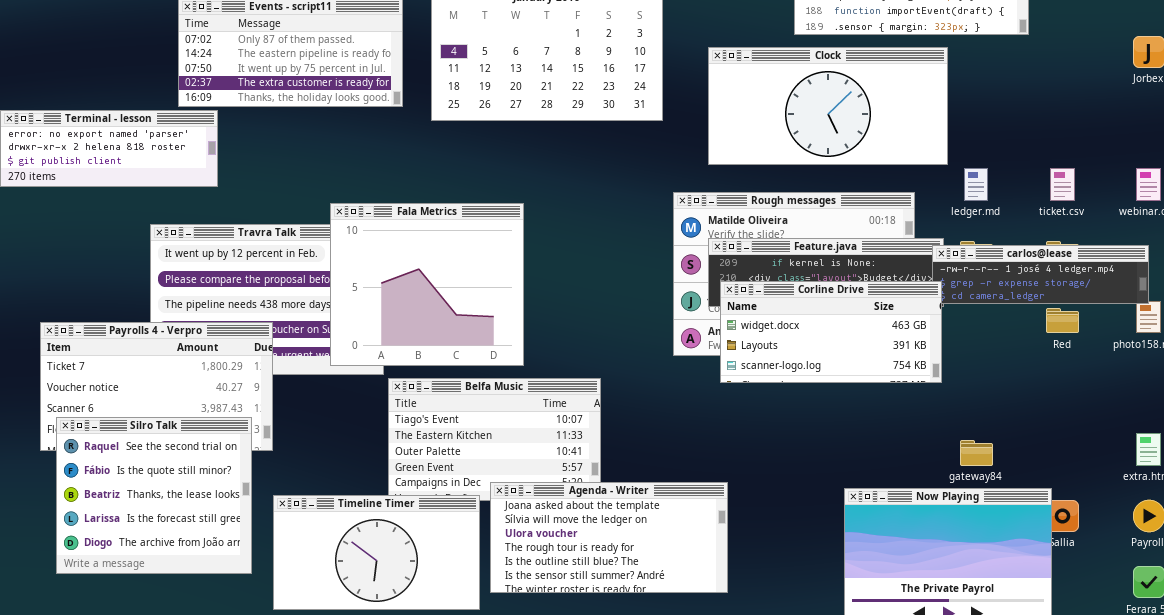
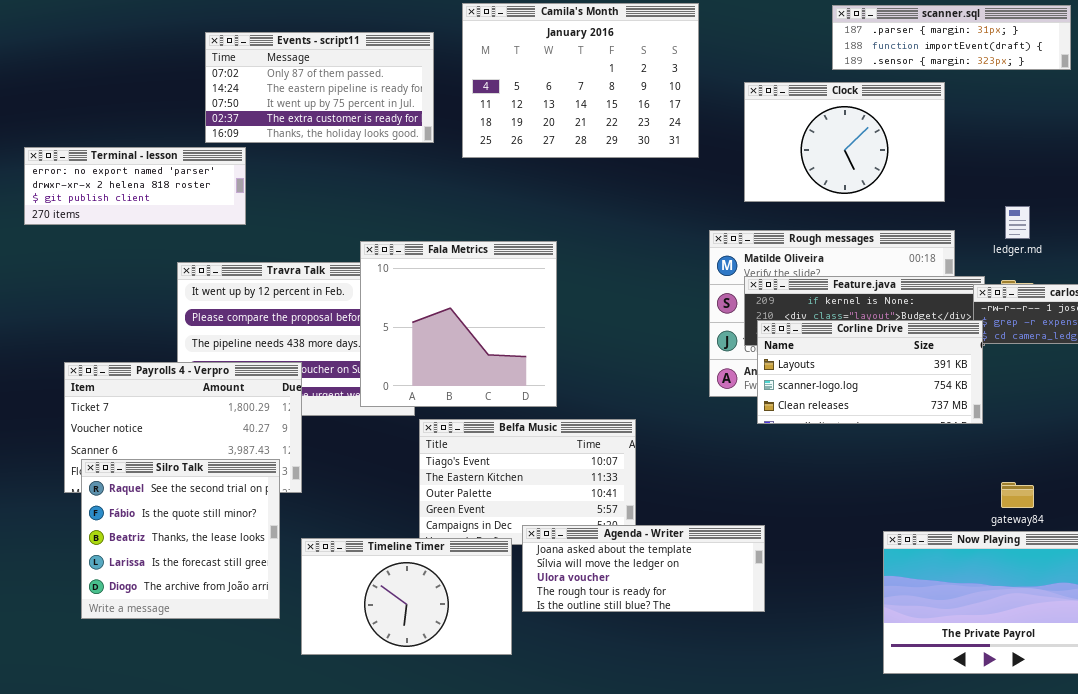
Clock: [708,47,948,165] -> [744,82,945,202], resized
Corline Drive: [720,281,942,383] -> [757,320,983,424], scrolled down 1 row
Agenda - Writer: [490,482,728,593] -> [522,525,765,612], resized

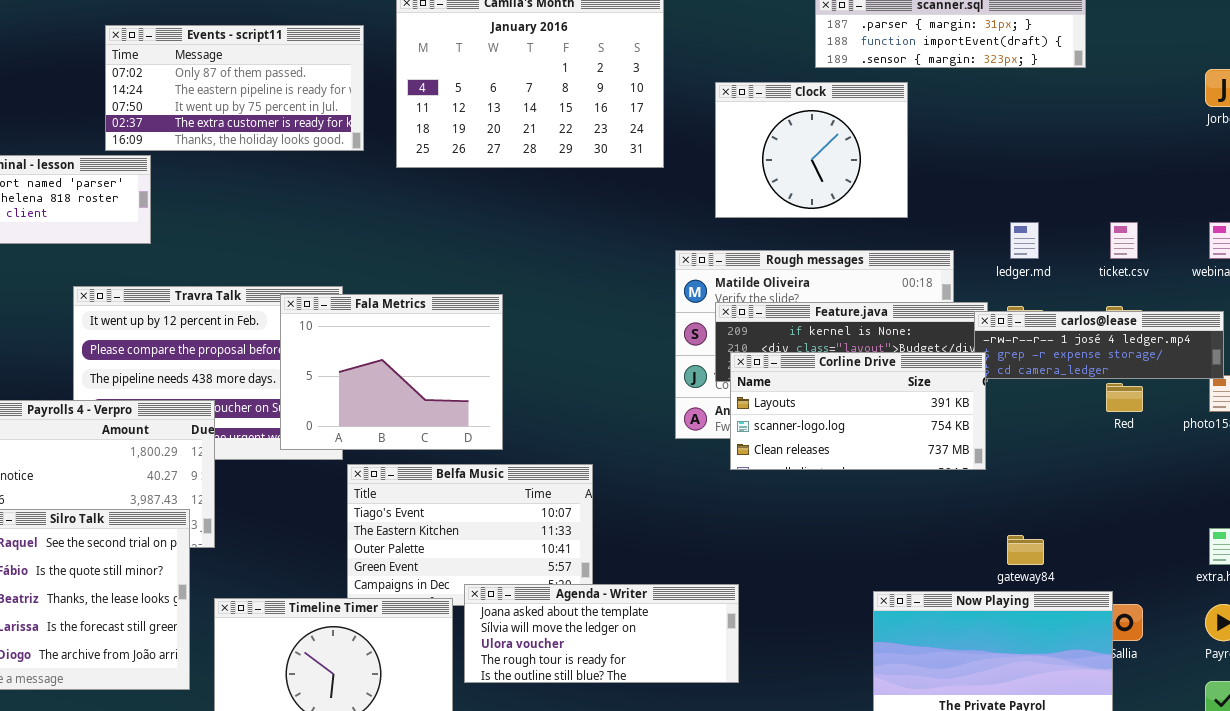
Clock: [744,82,945,202] -> [715,82,908,218], resized
Fala Metrics: [360,241,557,407] -> [280,294,503,450], resized

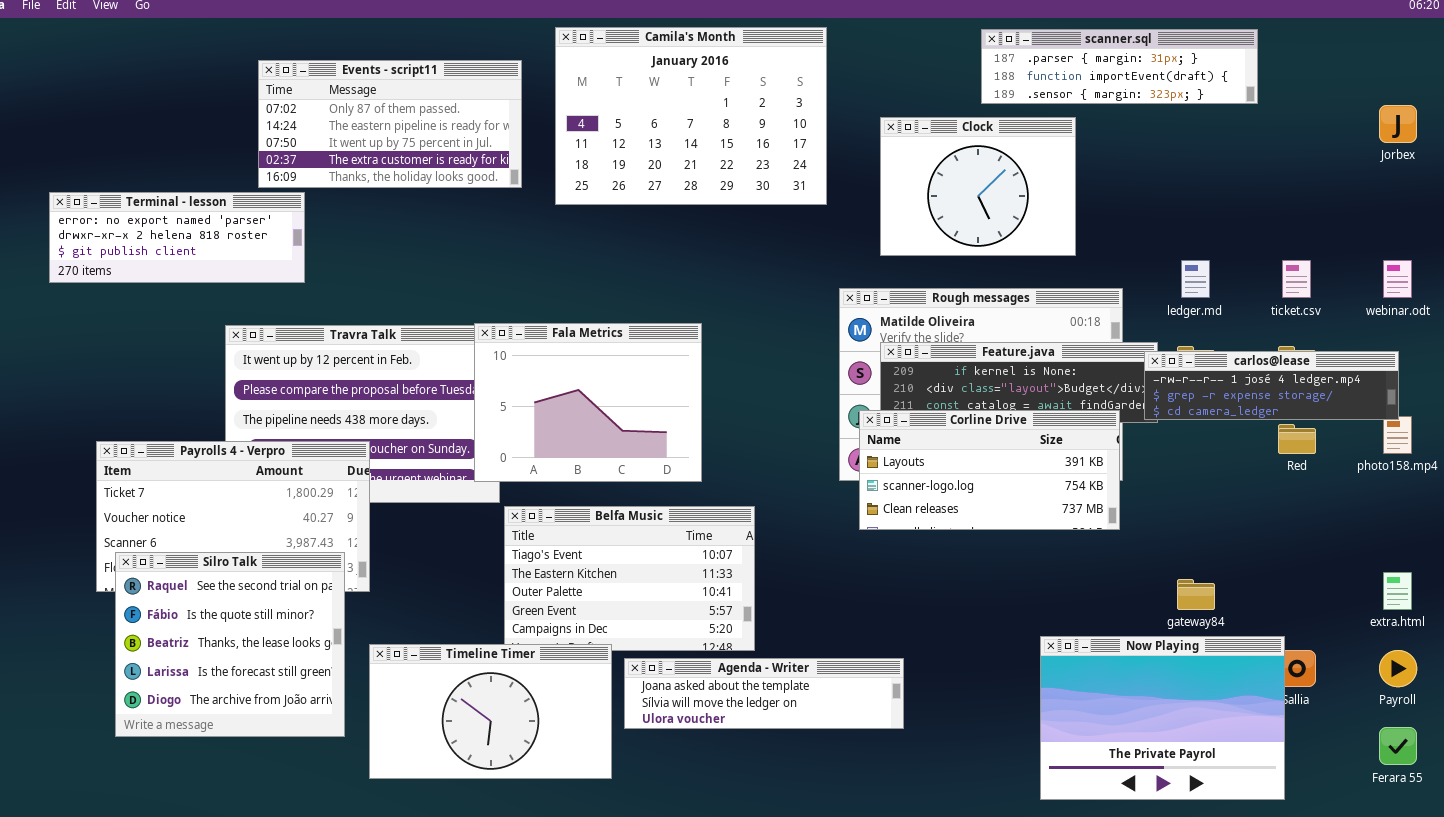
Fala Metrics: [280,294,503,450] -> [474,323,702,482], moved
Corline Drive: [730,352,986,470] -> [859,410,1120,530], moved
Agenda - Writer: [464,584,739,683] -> [624,658,904,729], resized

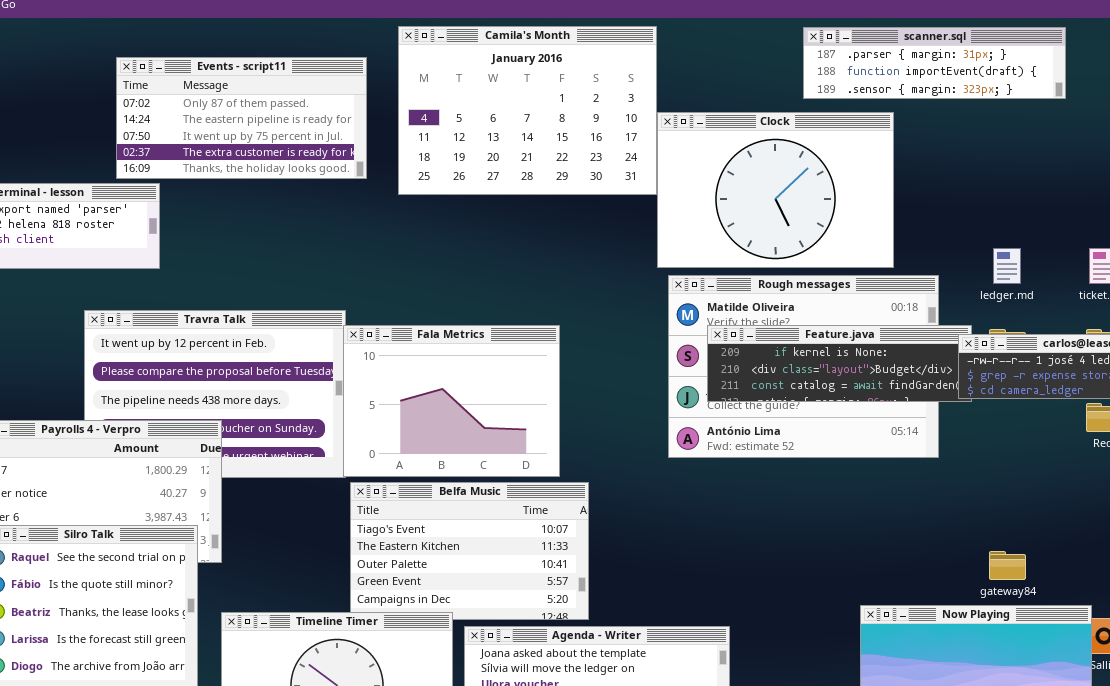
Clock: [880,117,1076,256] -> [657,112,894,268], resized
Fala Metrics: [474,323,702,482] -> [343,325,560,477], moved
Corline Drive: [859,410,1120,530] -> none, closed

